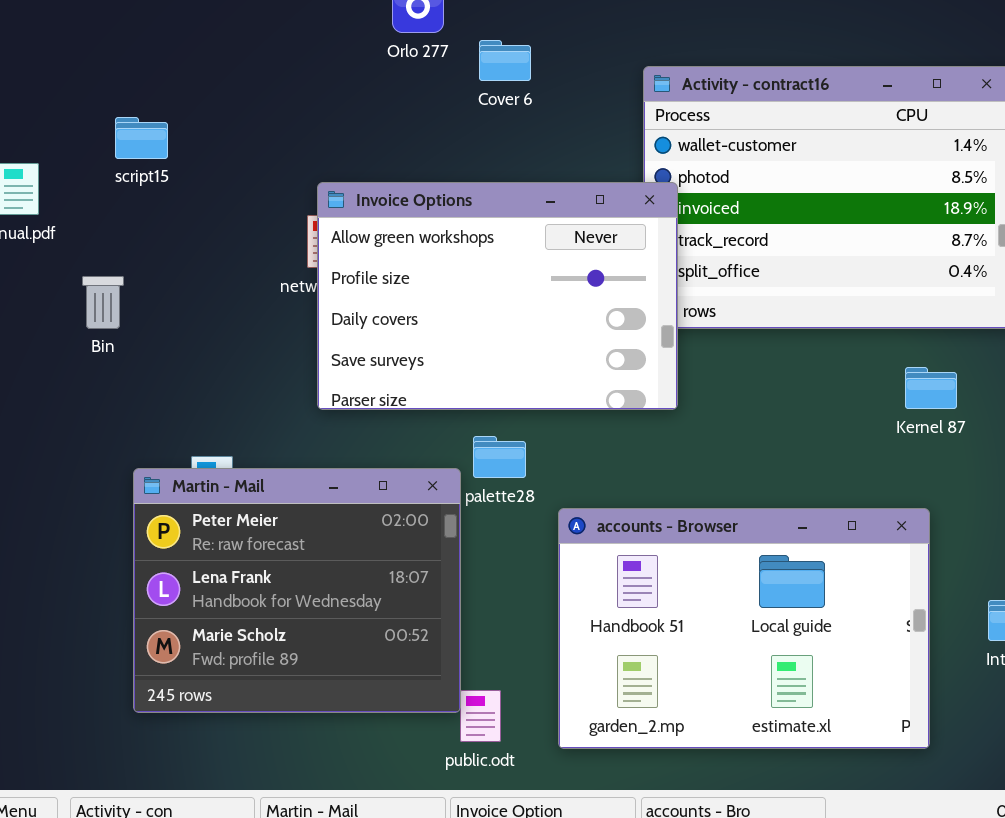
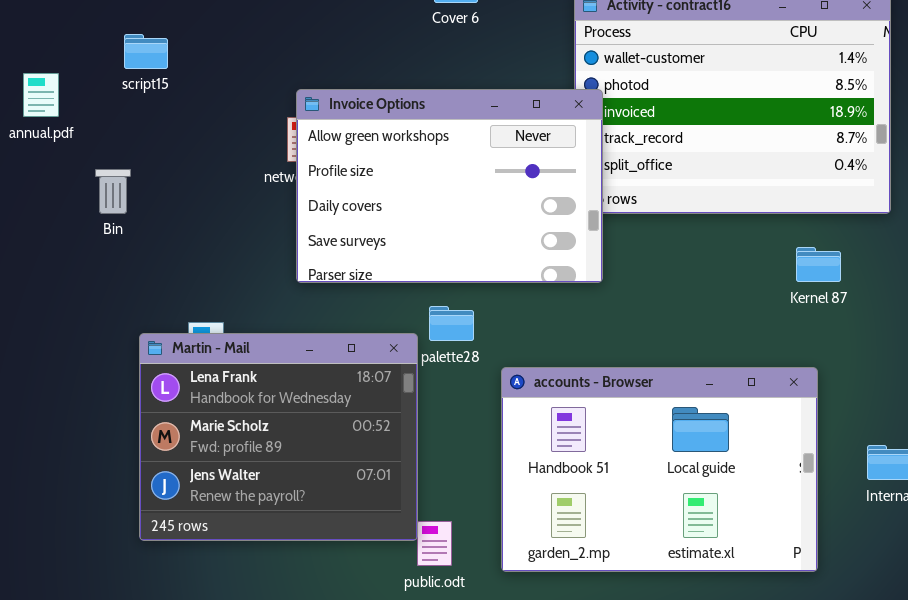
Martin - Mail: [133,468,461,713] -> [139,333,418,541], scrolled down 1 row

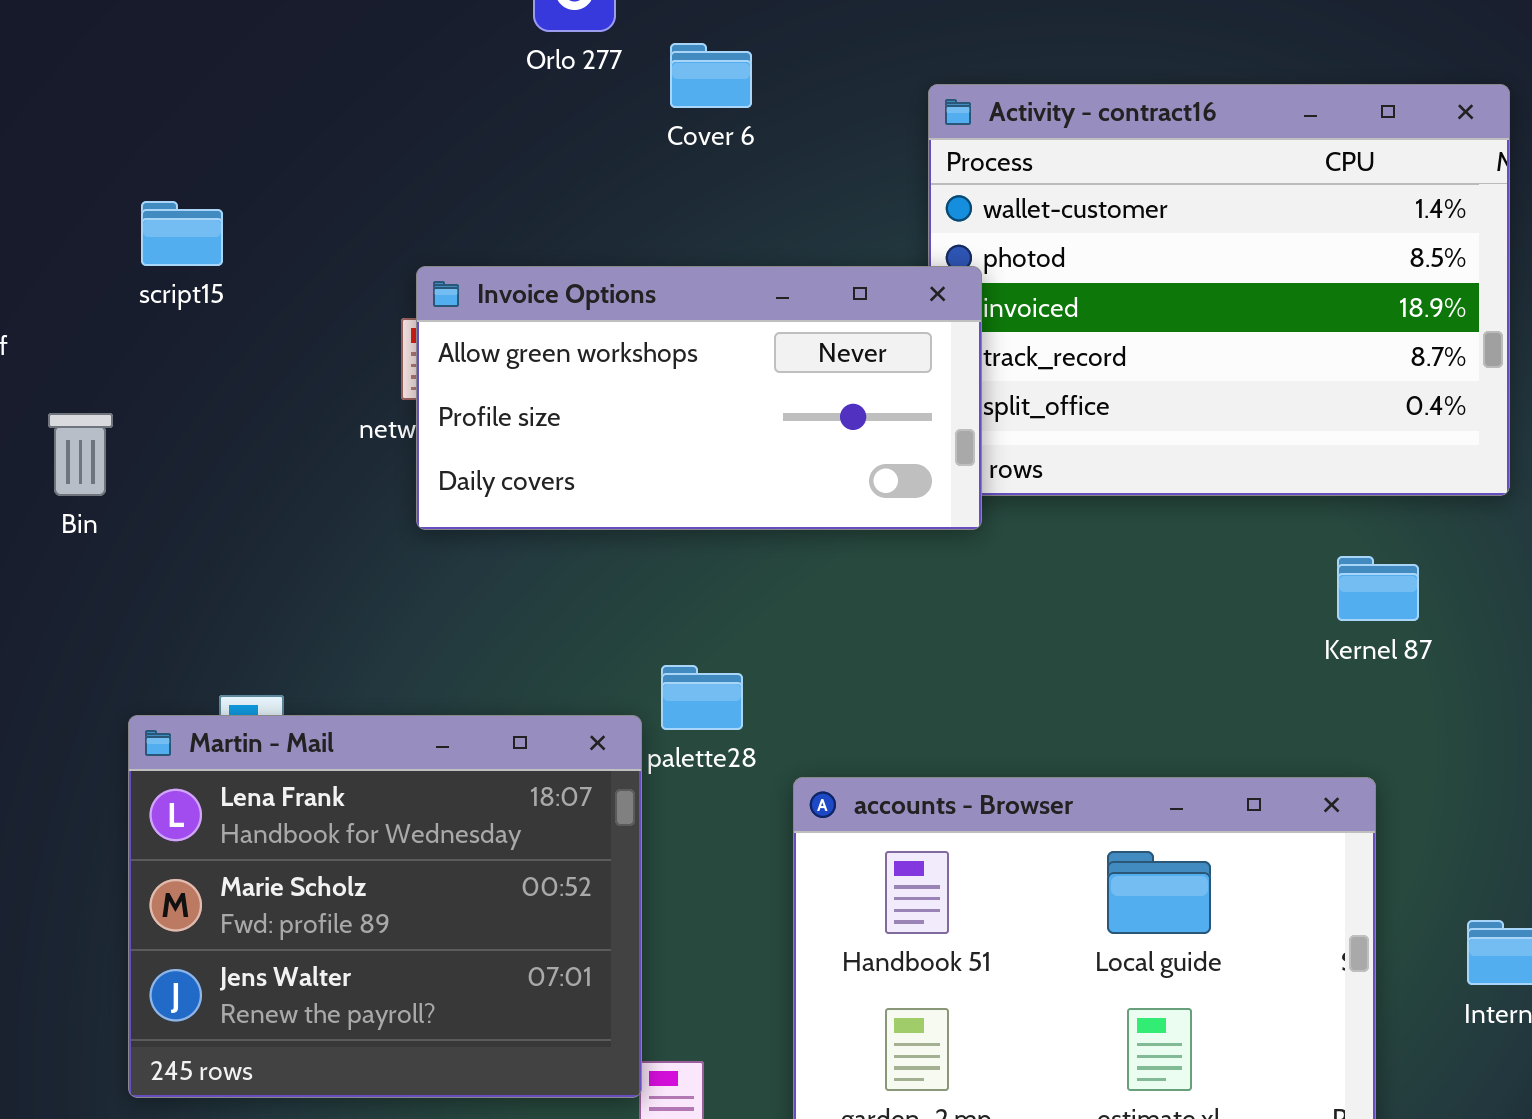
script15: [124,34,168,69] -> [141,201,223,266], moved
Invoice Options: [296,89,603,283] -> [416,266,982,530], resized

